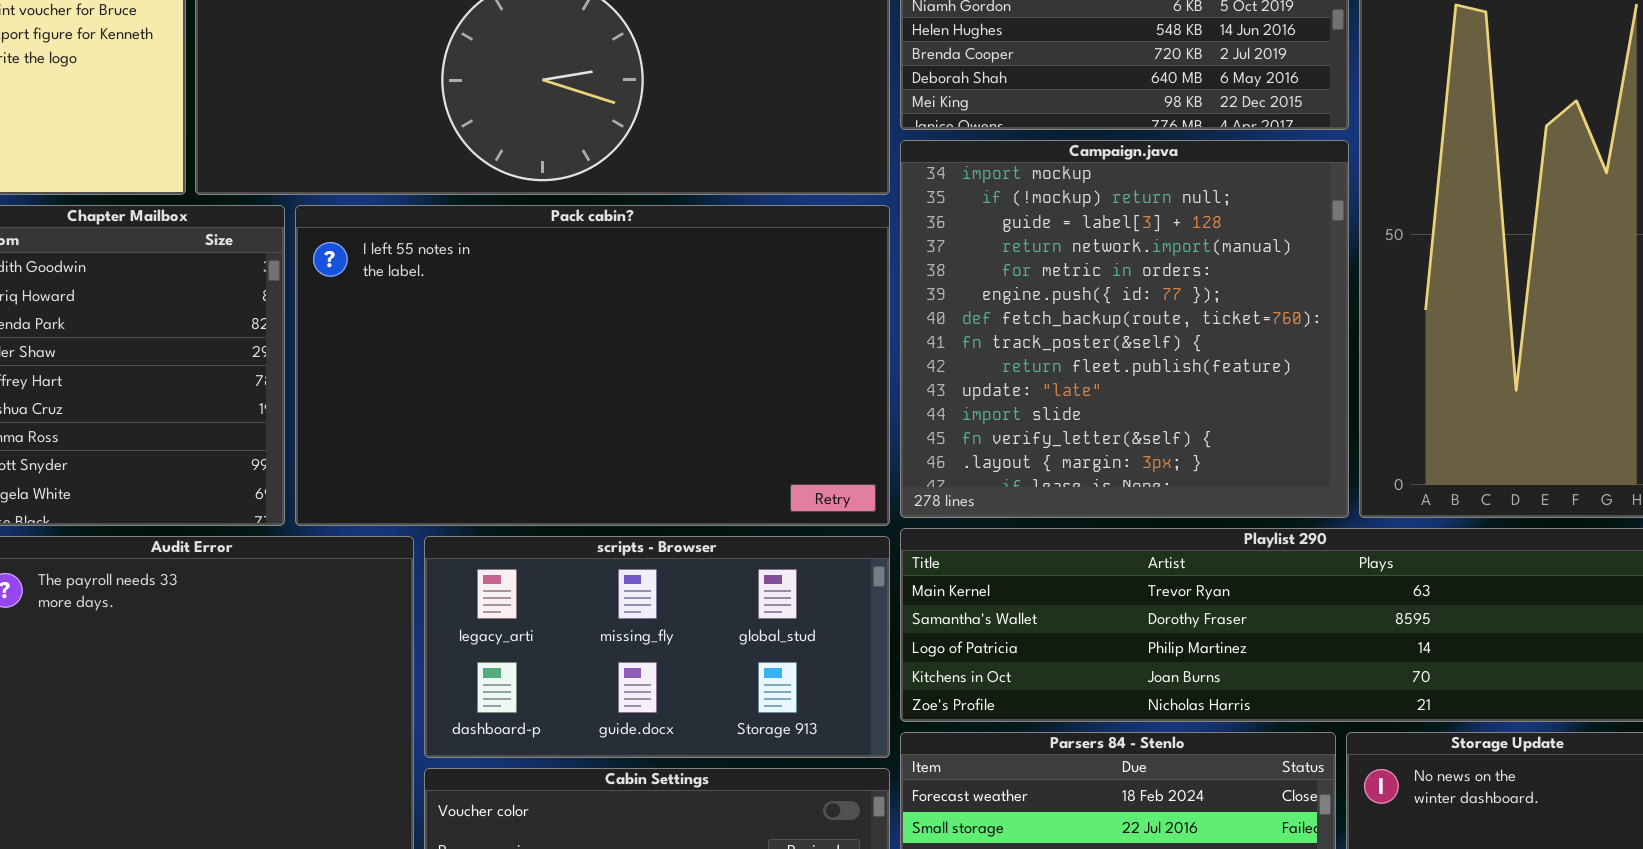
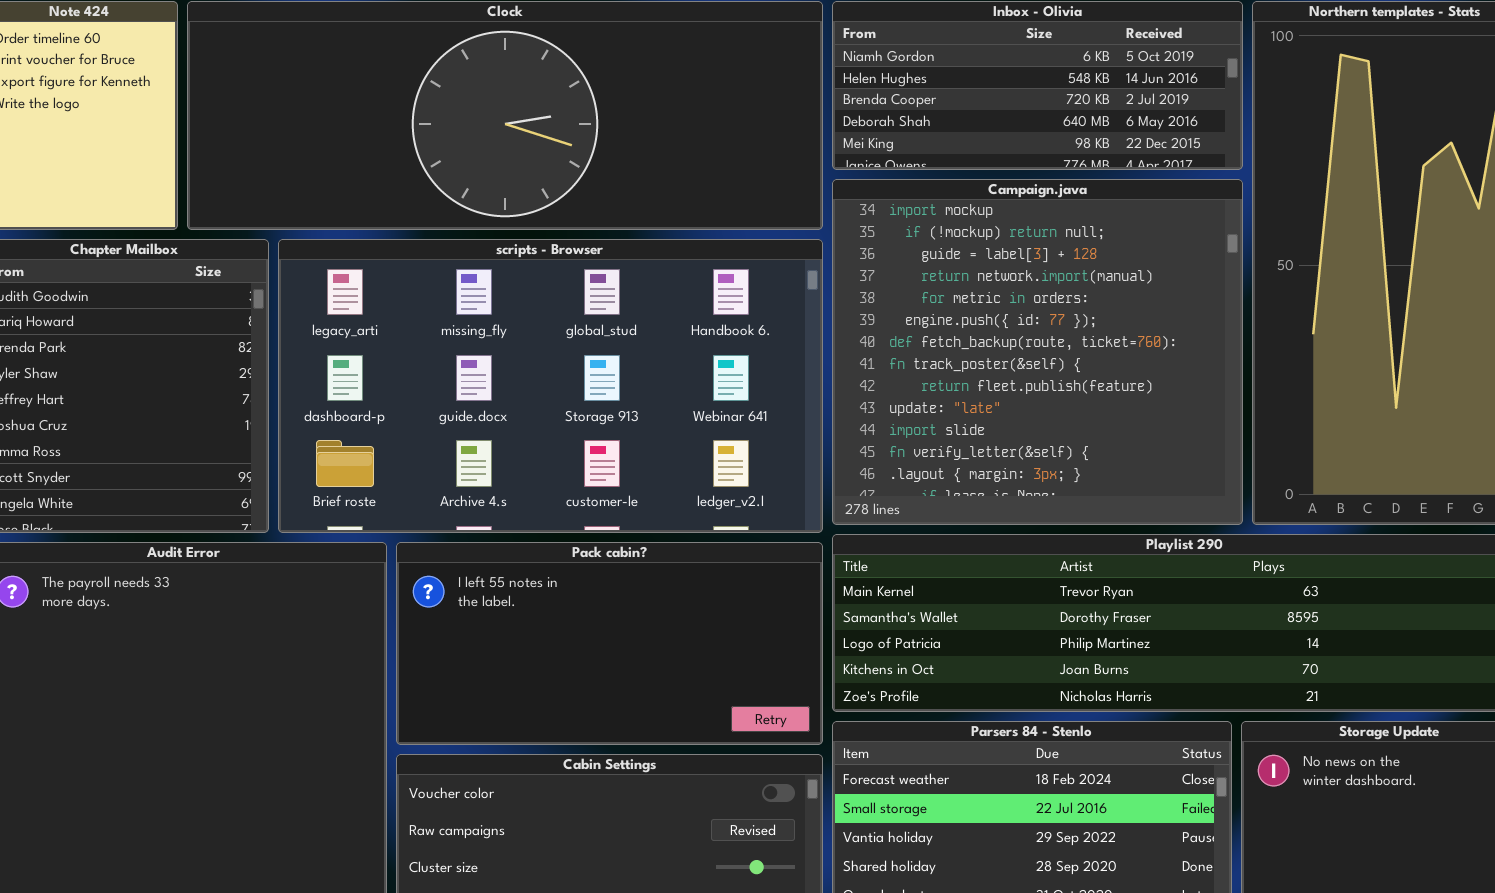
Pack cabin?: [295,205,890,526] -> [396,542,823,745], moved, resized
scripts - Browser: [424,536,890,758] -> [278,239,823,533], moved, resized

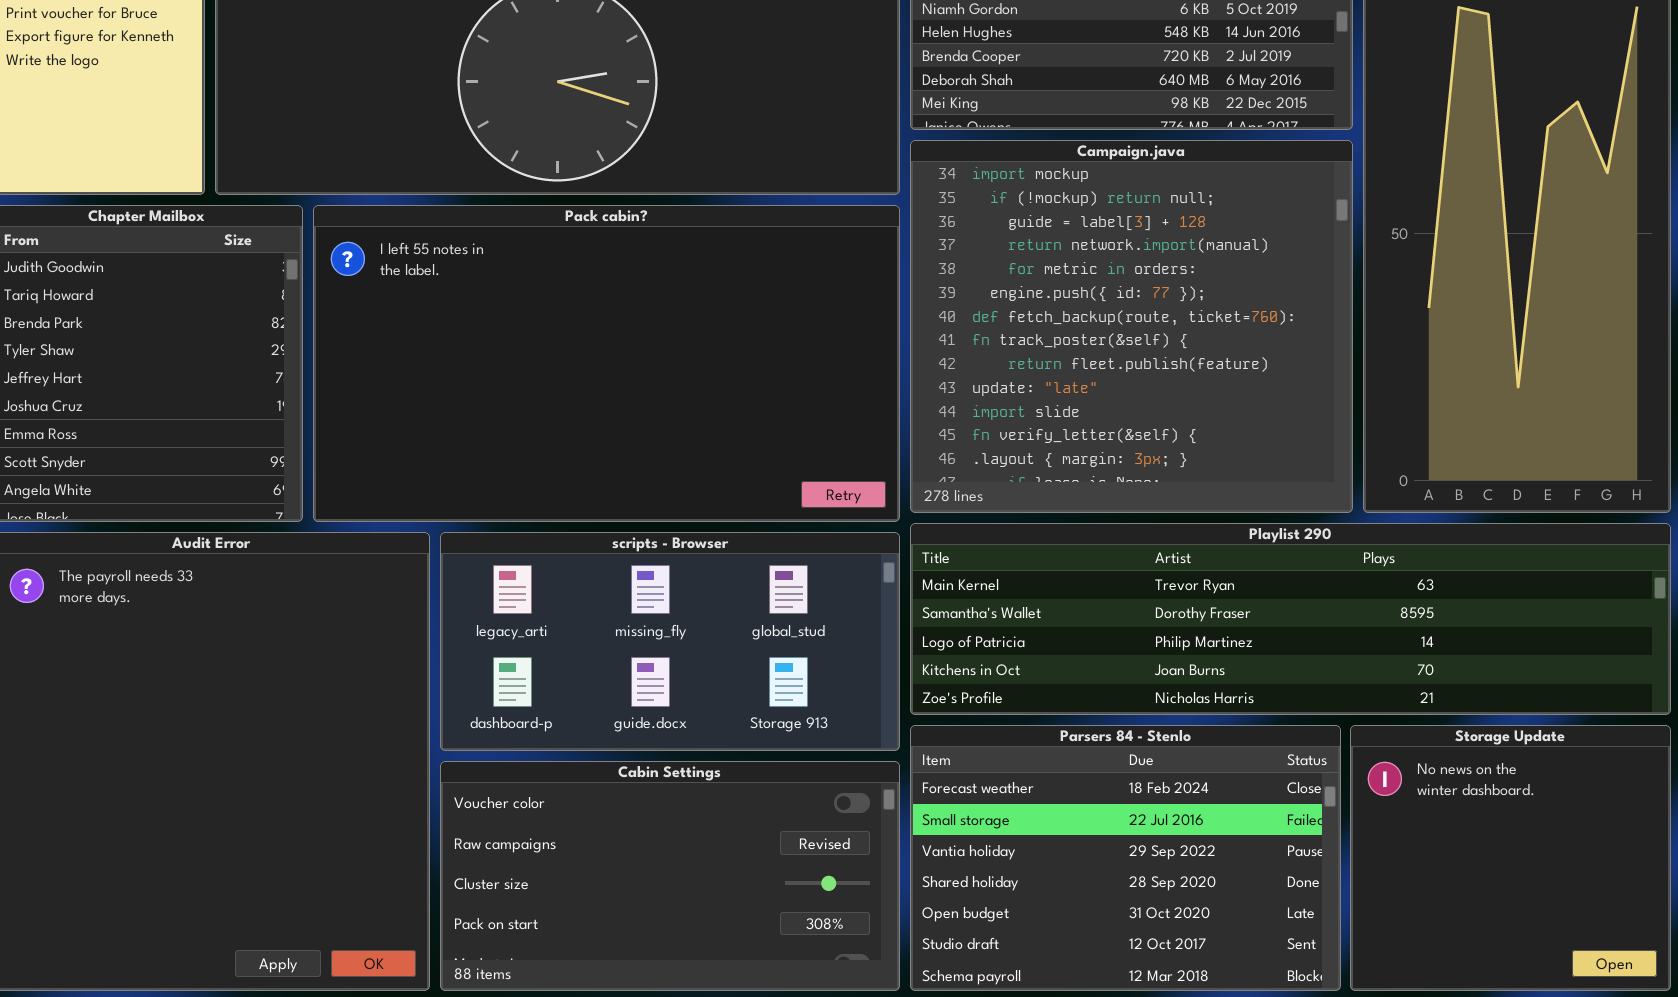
scripts - Browser: [278,239,823,533] -> [440,532,900,751], moved, resized
Pack cabin?: [396,542,823,745] -> [313,205,900,522], moved, resized

